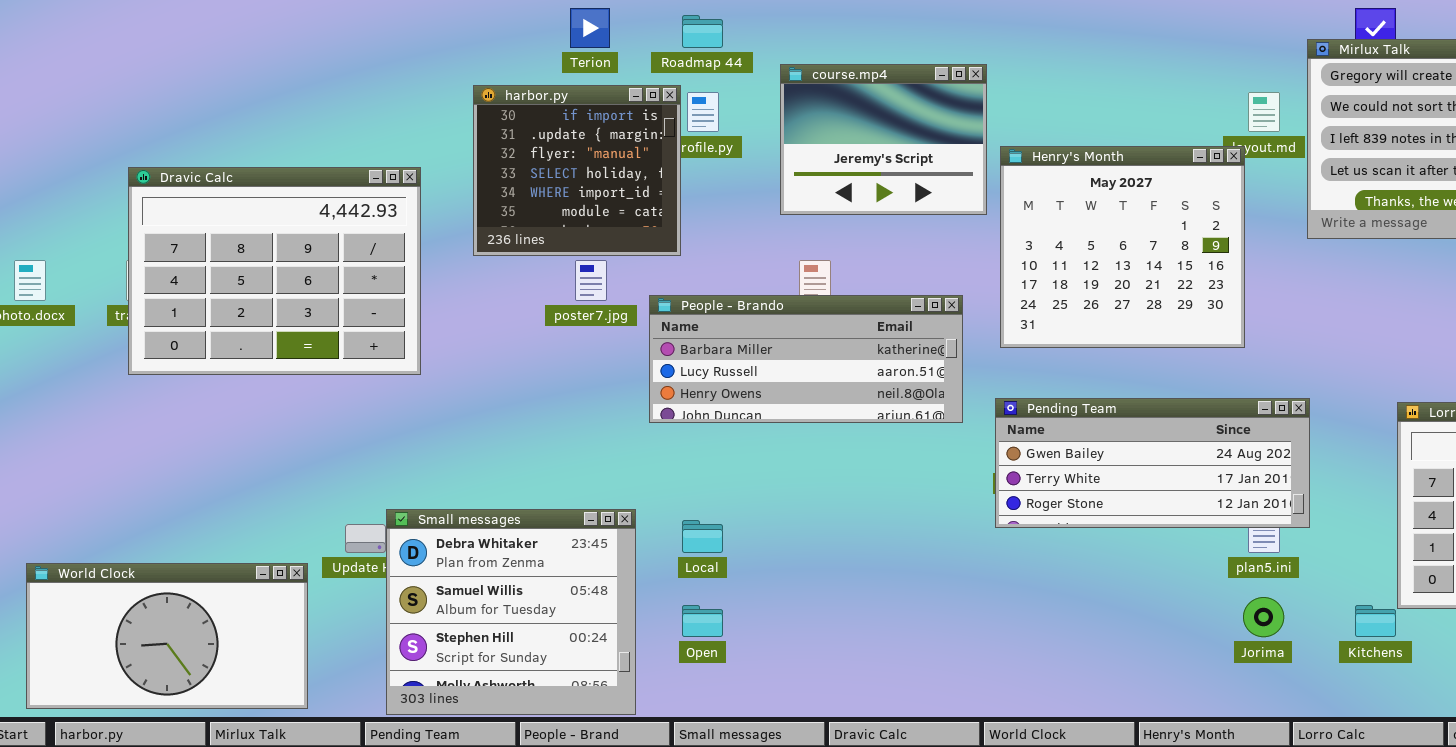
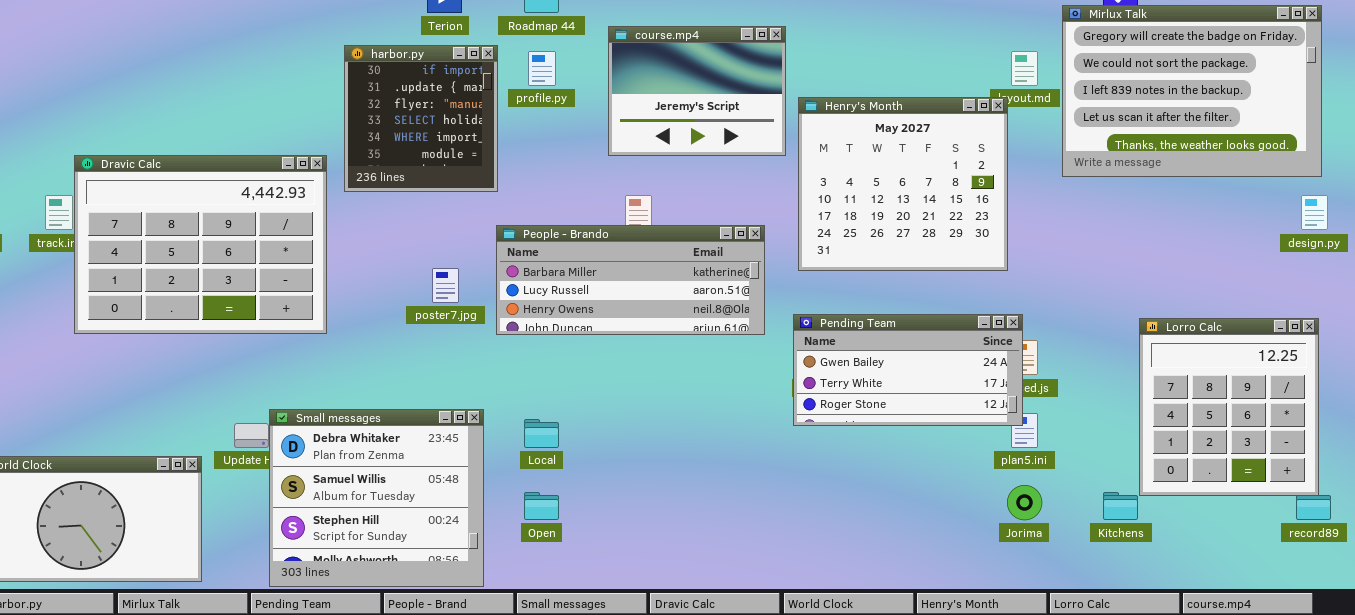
harbor.py: [473,85,681,256] -> [344,45,498,192], resized
Dravic Calc: [128,167,421,375] -> [74,155,327,334], moved
poster7.jpg: [575,260,607,301] -> [432,268,459,303], moved
Pending Team: [995,398,1310,528] -> [793,314,1023,426], resized

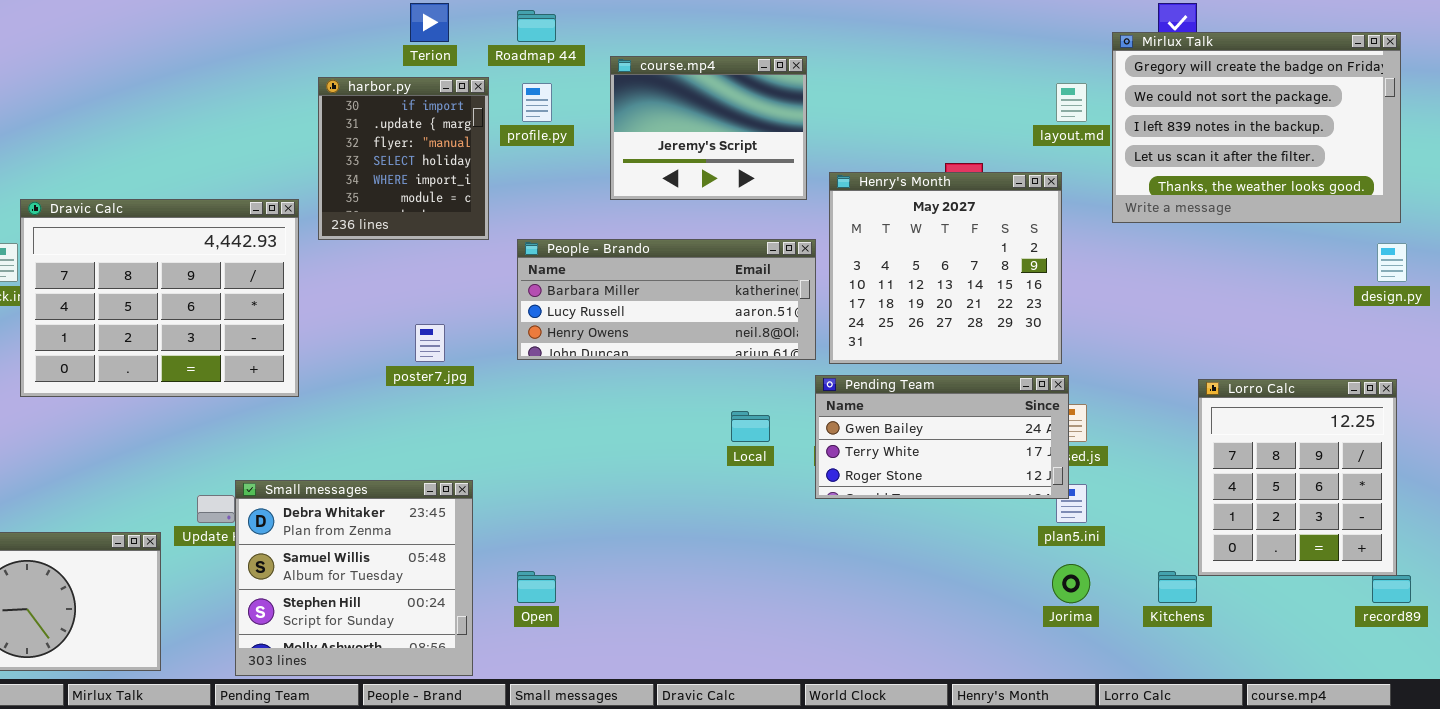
Henry's Month: [798,97,1008,271] -> [829,172,1062,364], moved
People - Brando: [496,225,765,335] -> [517,239,816,360], moved
Local: [524,419,559,448] -> [731,411,770,442], moved

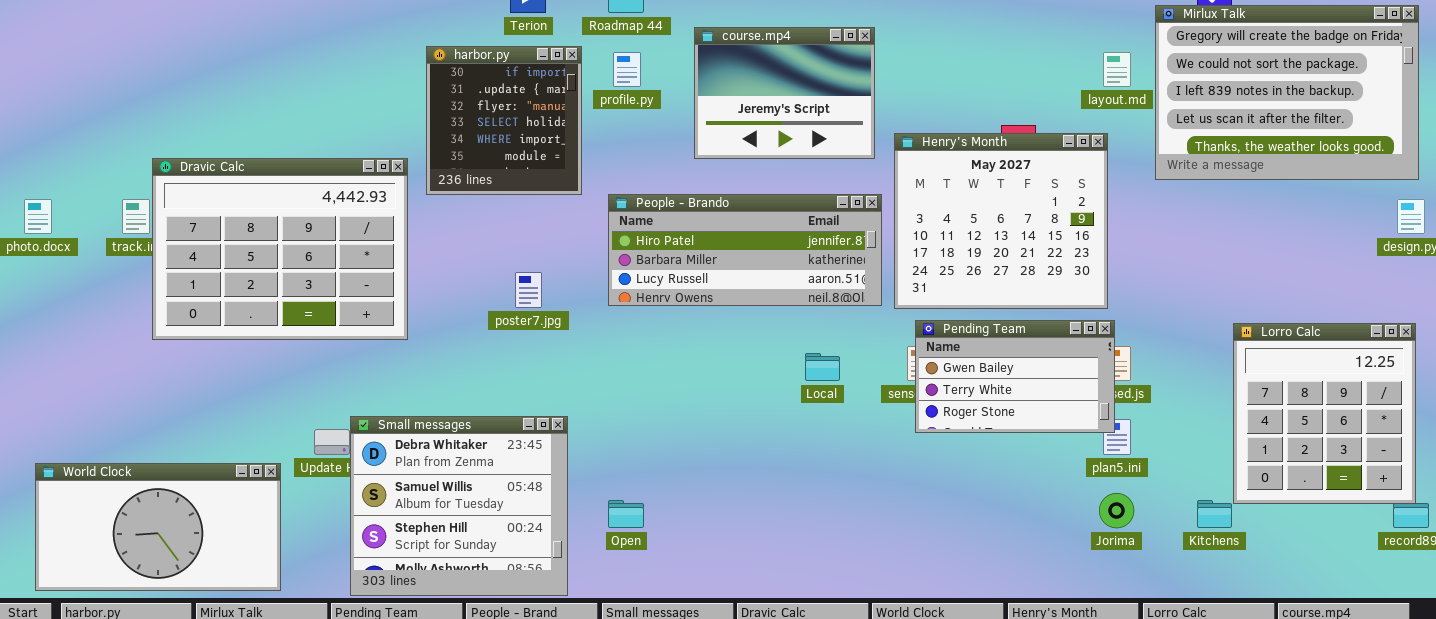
People - Brando: [517,239,816,360] -> [608,194,882,306], scrolled up 1 row
Pending Team: [815,375,1069,499] -> [915,320,1115,433], resized

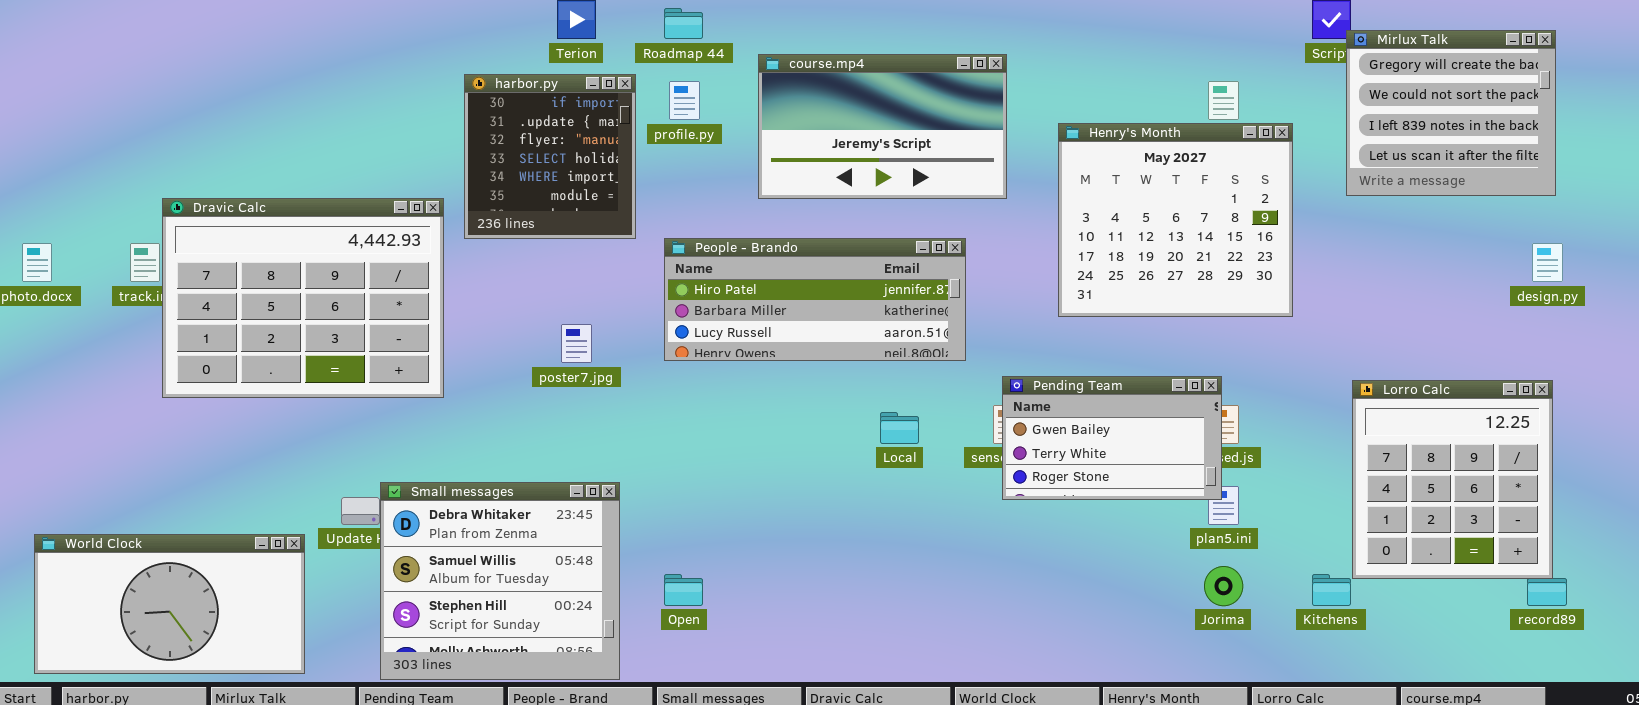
Mirlux Talk: [1155,5,1419,180] -> [1346,30,1556,196], resized
course.mp4: [694,27,875,159] -> [758,54,1007,199], resized
Henry's Month: [894,133,1108,309] -> [1058,123,1293,317], moved

